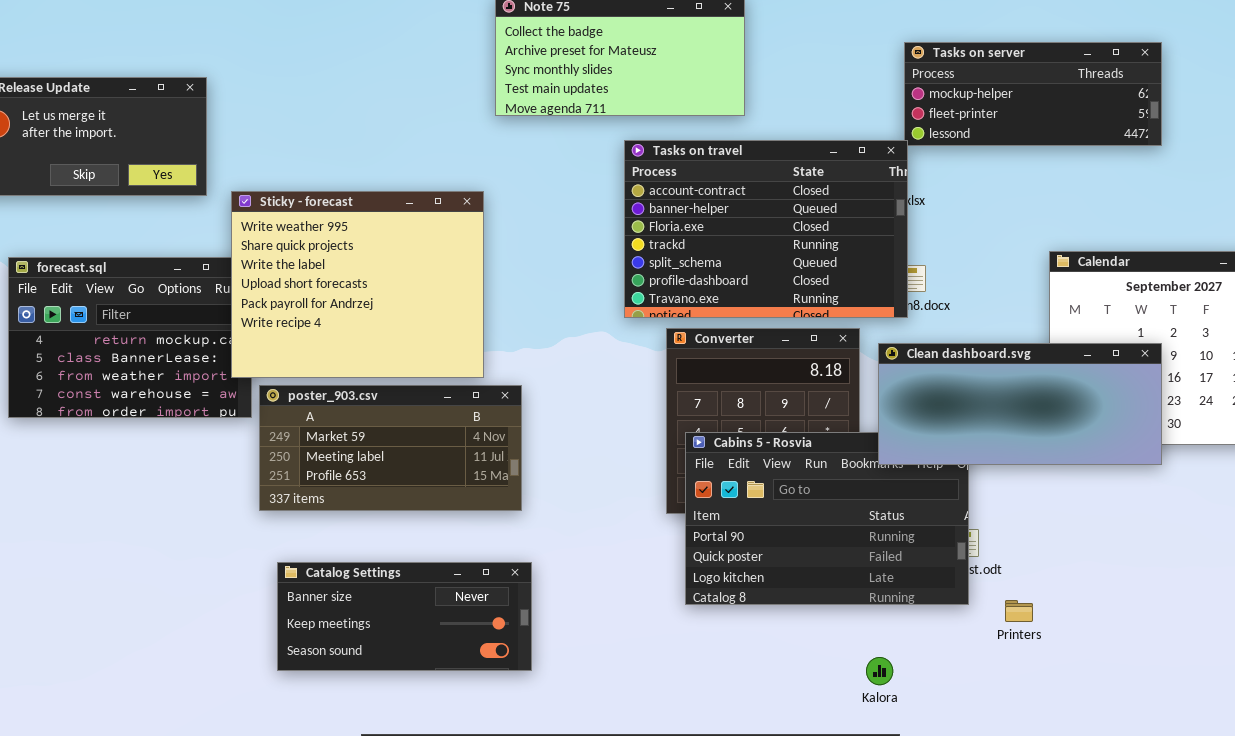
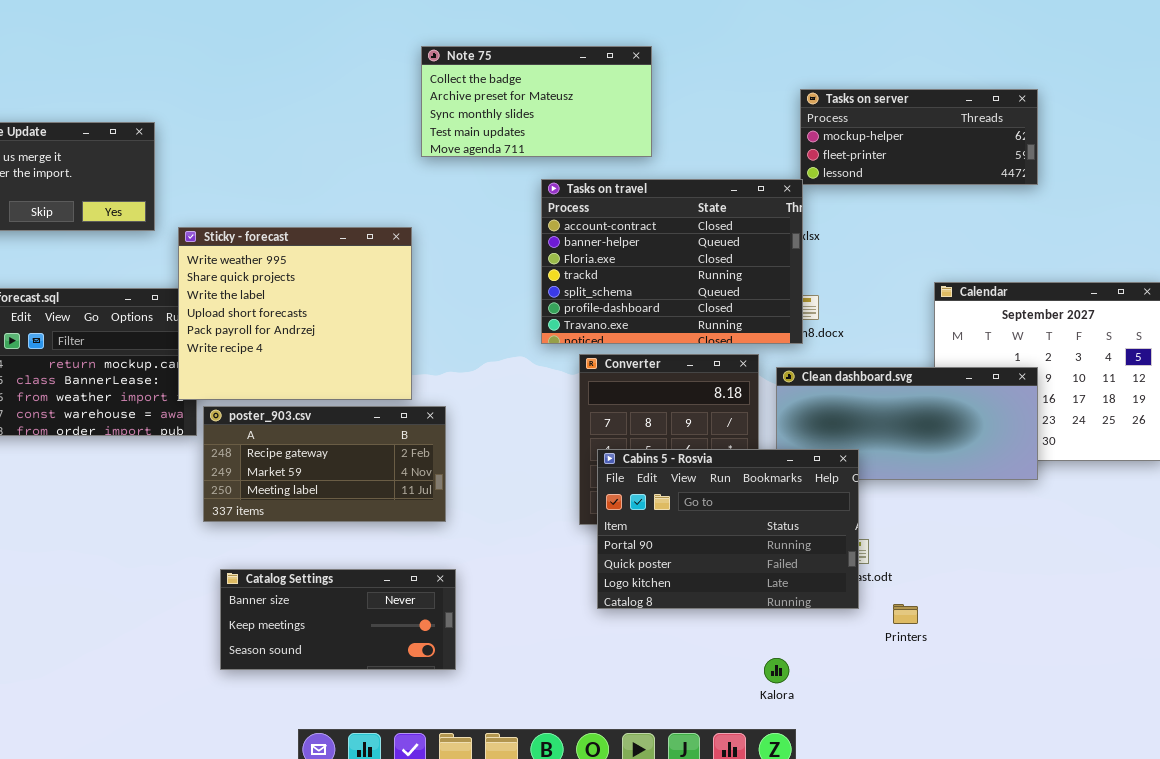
poster_903.csv: [259,385,522,511] -> [203,406,446,522], scrolled up 1 row
Cabins 5 - Rosvia: [685,432,969,605] -> [597,449,859,609], raised

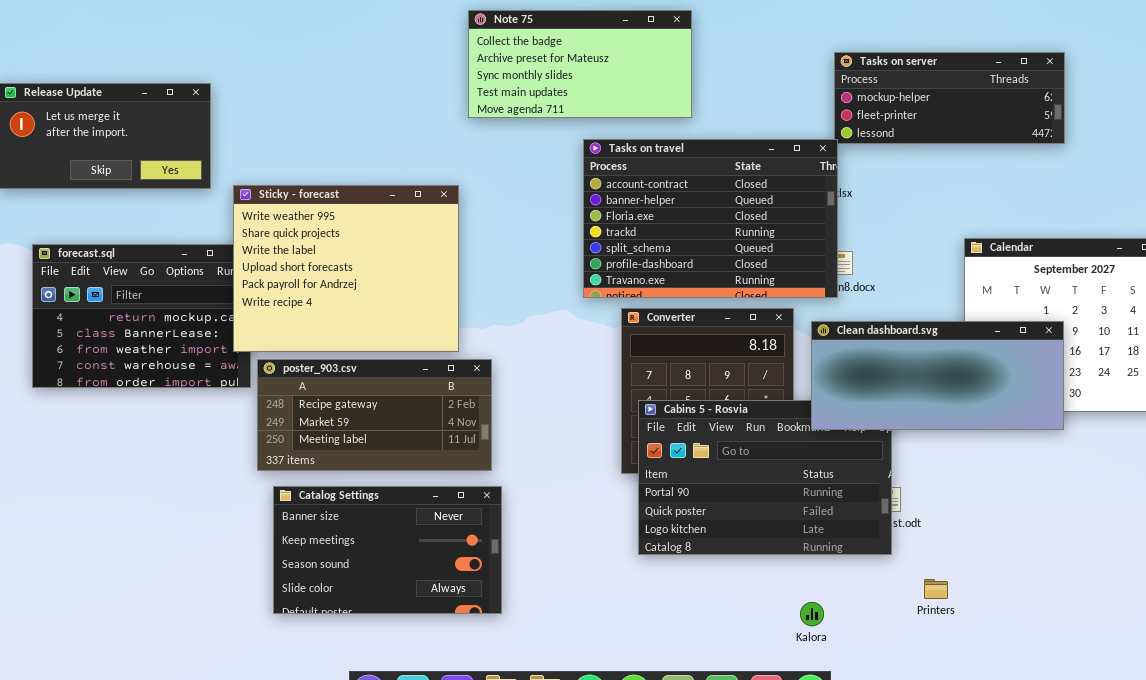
Clean dashboard.svg: [776,367,1038,480] -> [811,321,1064,430], raised
Catalog Settings: [220,569,456,670] -> [273,486,502,614], resized
Printers: [893,604,918,624] -> [924,579,948,599], moved

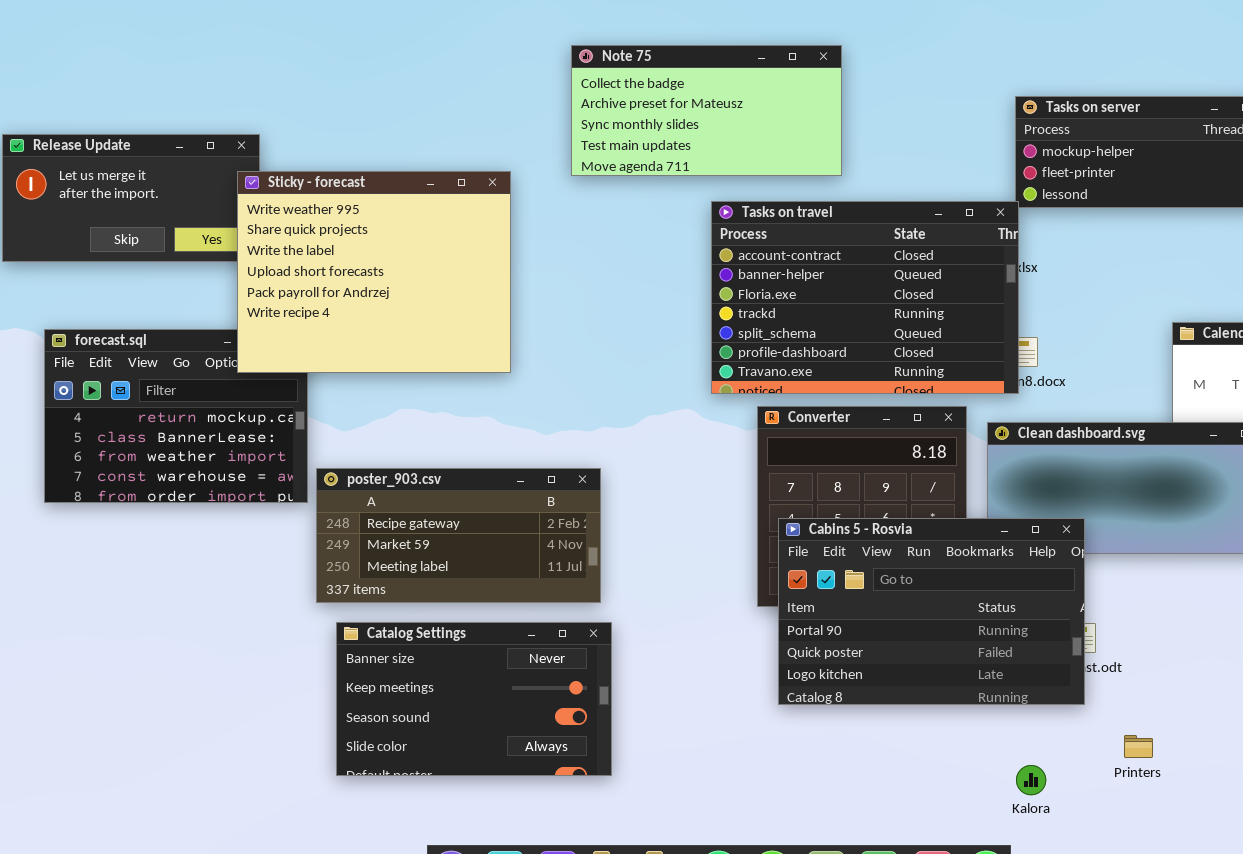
Sticky - forecast: [233,185,459,352] -> [237,171,511,373], moved
Cabins 5 - Rosvia: [638,400,892,555] -> [778,518,1085,705], raised
Kalora: [800,602,824,626] -> [1016,765,1046,795], moved

